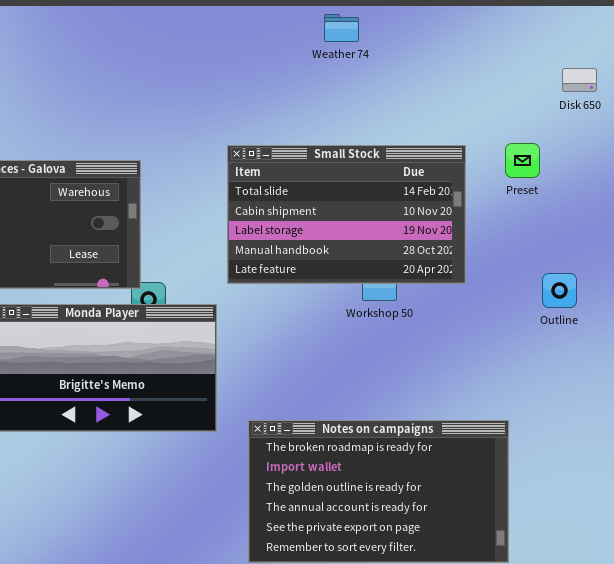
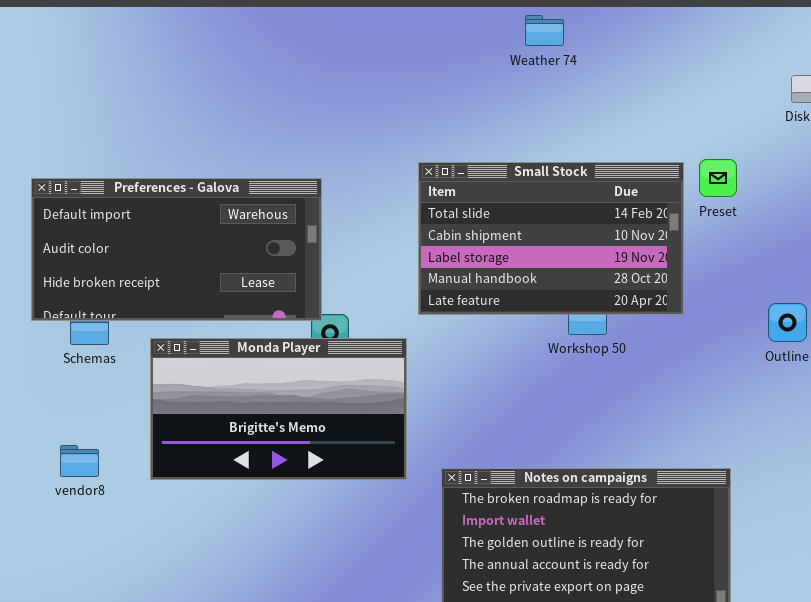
Preset: [505,143,540,178] -> [699,159,737,197], moved

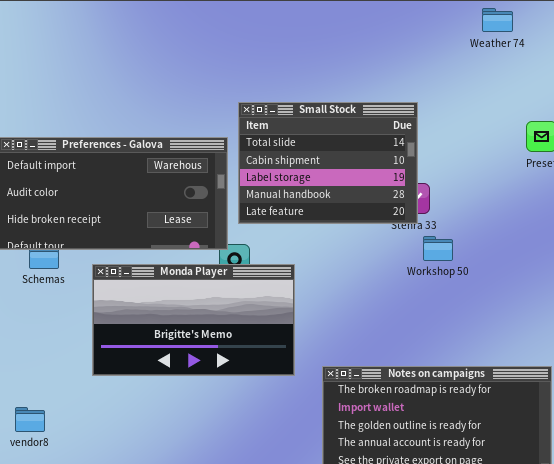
Weather 74: [525,15,564,46] -> [482,8,513,32], moved
Small Stock: [418,162,684,315] -> [238,102,418,224], moved, resized
vendor8: [60,445,99,477] -> [15,407,45,432], moved

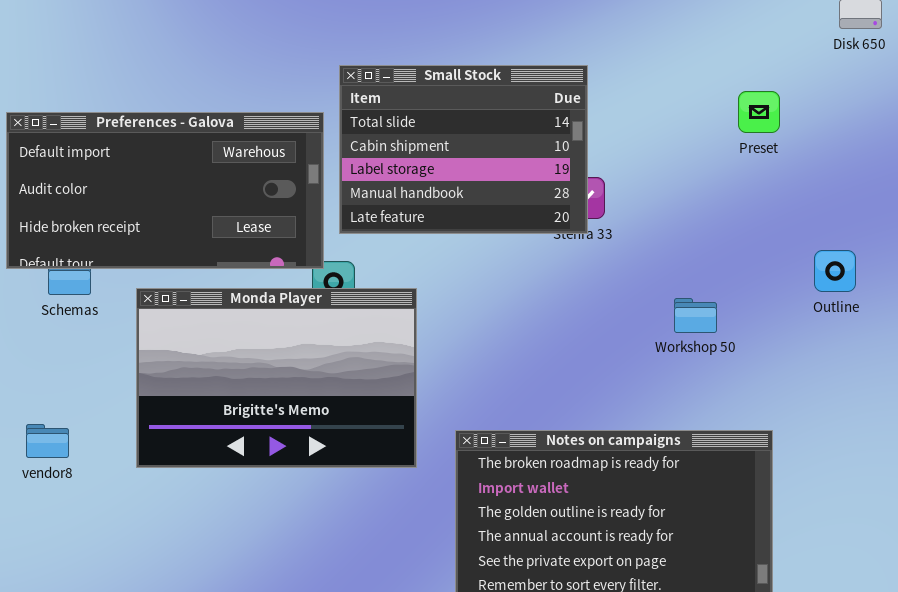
Workshop 50: [423,236,453,261] -> [674,298,717,333], moved
Monda Player: [92,264,295,376] -> [136,288,417,468], resized
vendor8: [15,407,45,432] -> [26,424,69,458], moved

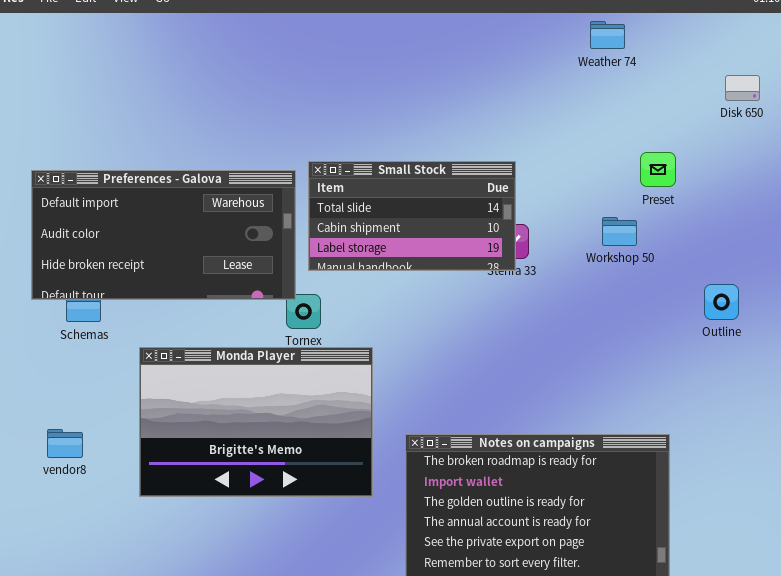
Small Stock: [339,65,588,234] -> [308,161,516,271], resized
Monda Player: [136,288,417,468] -> [139,347,373,497], moved
Workshop 50: [674,298,717,333] -> [602,217,637,246], moved

